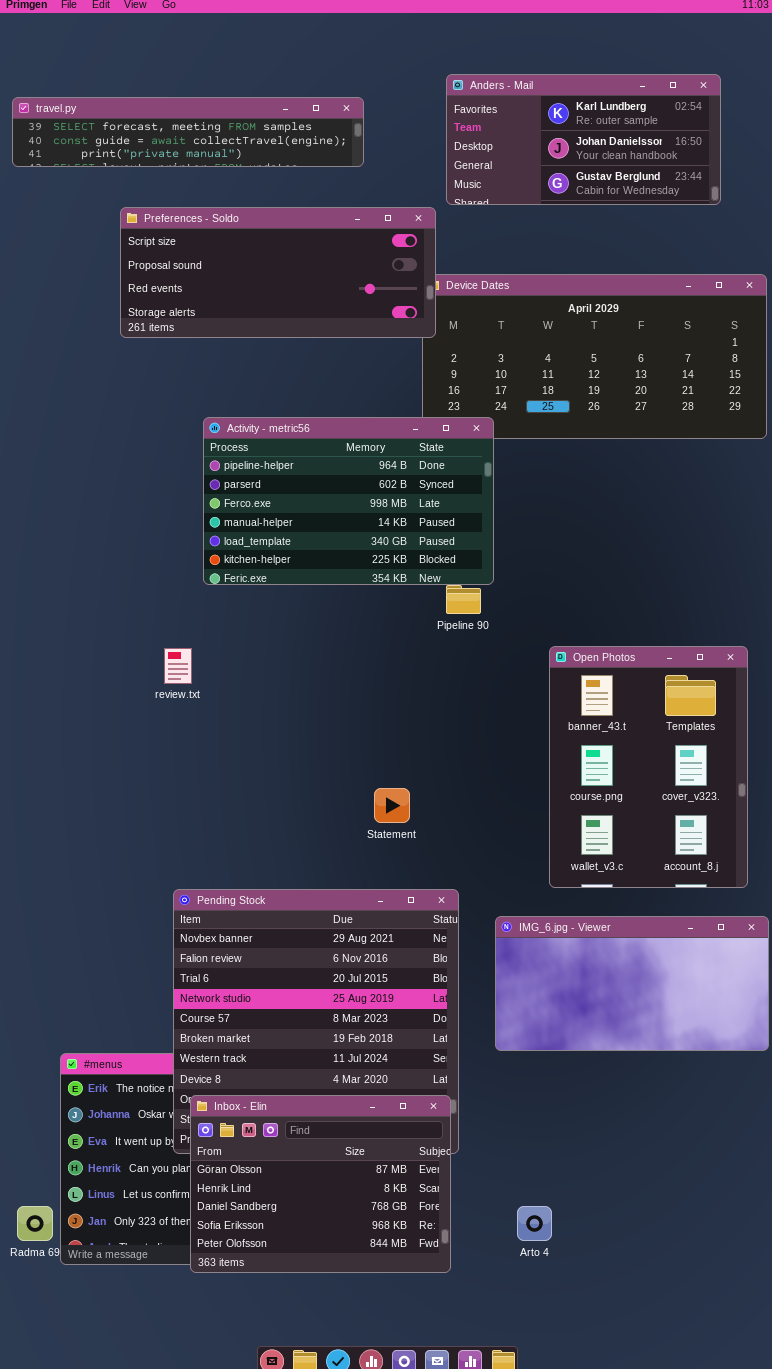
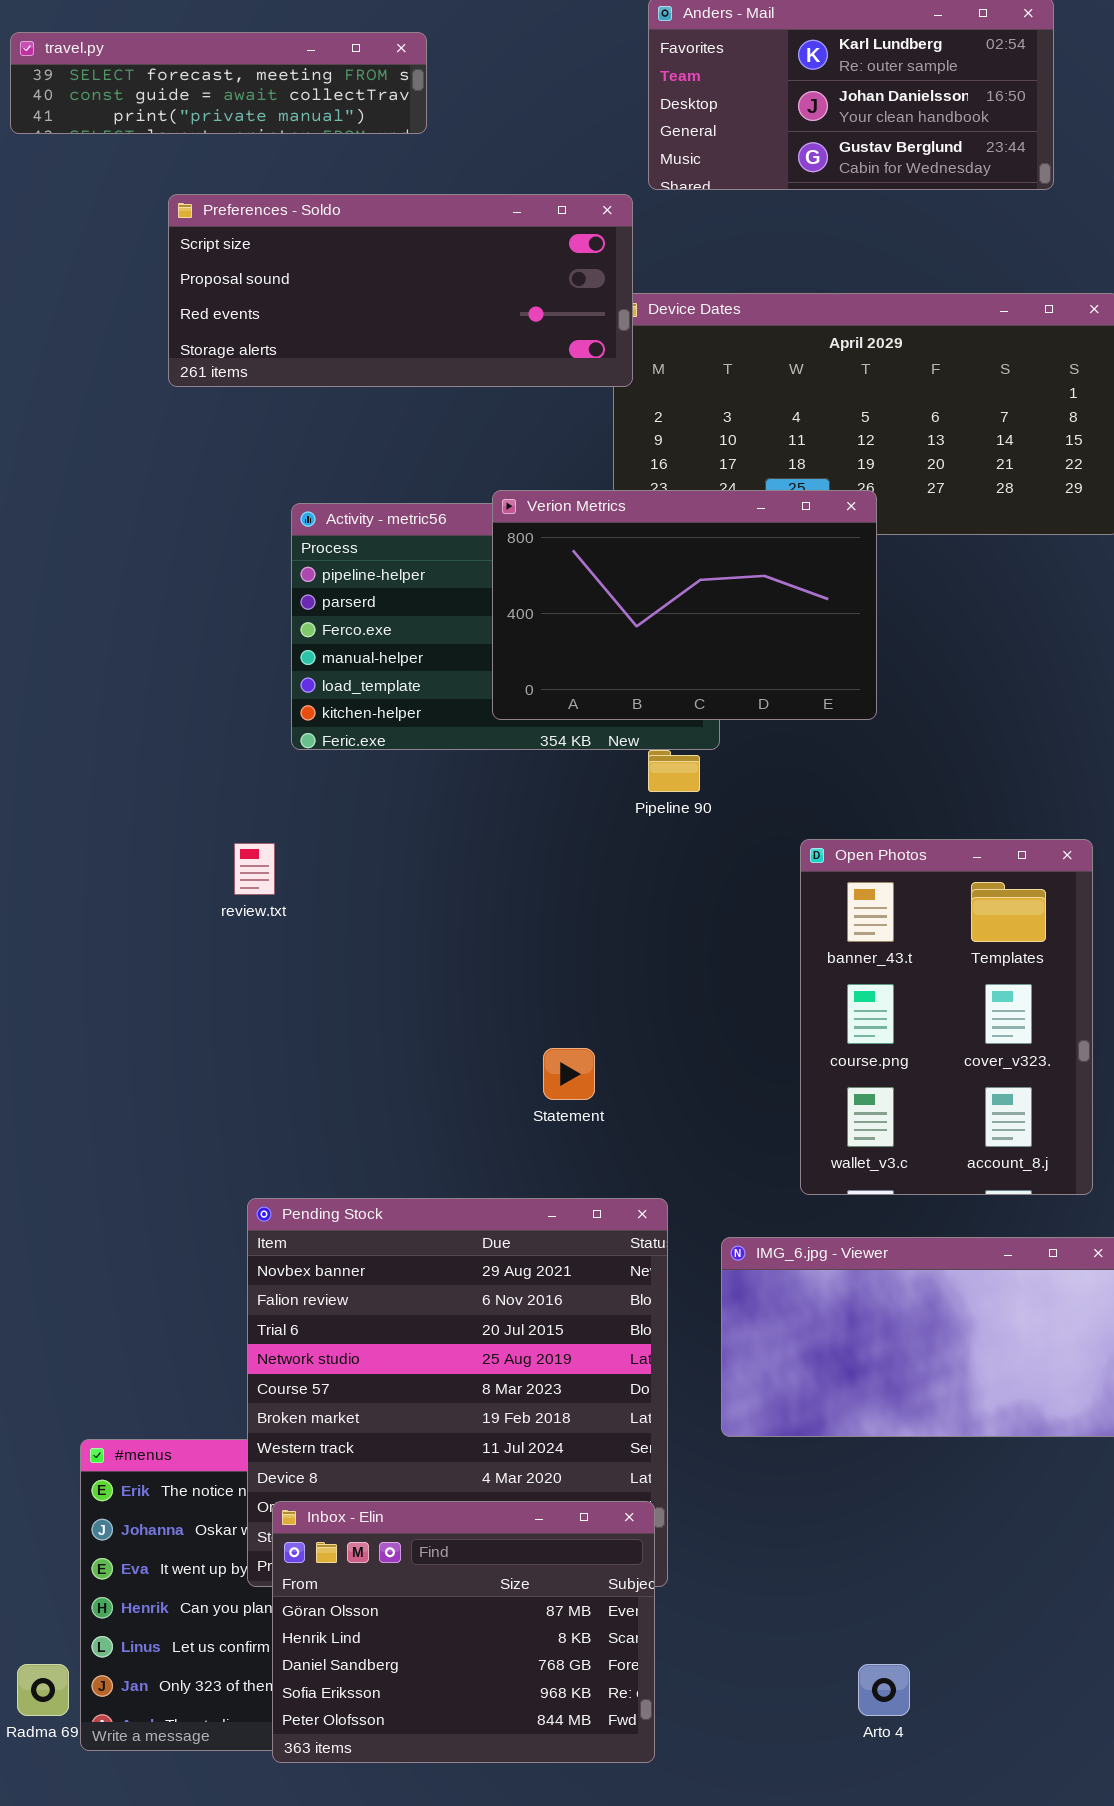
travel.py: [12,97,364,167] -> [10,32,427,134], resized
Verion Metrics: none -> [492,490,877,720], opened
Arto 4: [517,1206,552,1241] -> [858,1664,910,1716], moved

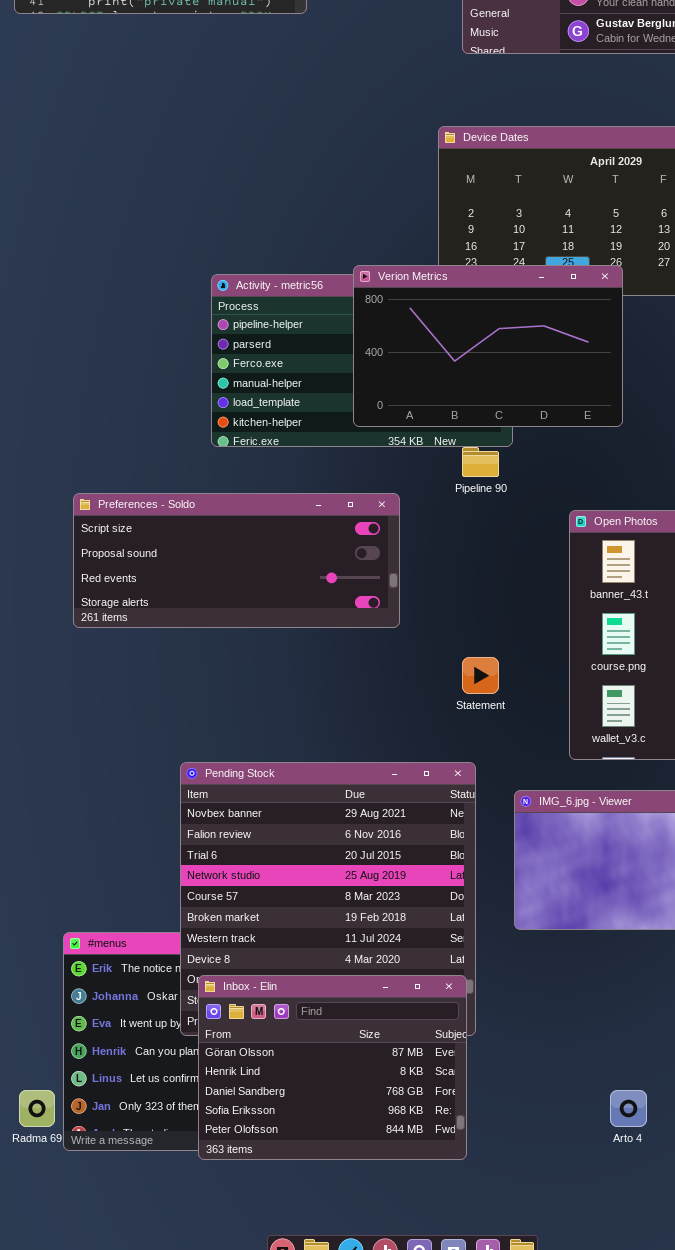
Preferences - Soldo: [168,194,633,387] -> [73,493,400,628], moved
Statement: [543,1048,595,1100] -> [462,657,499,694], moved

